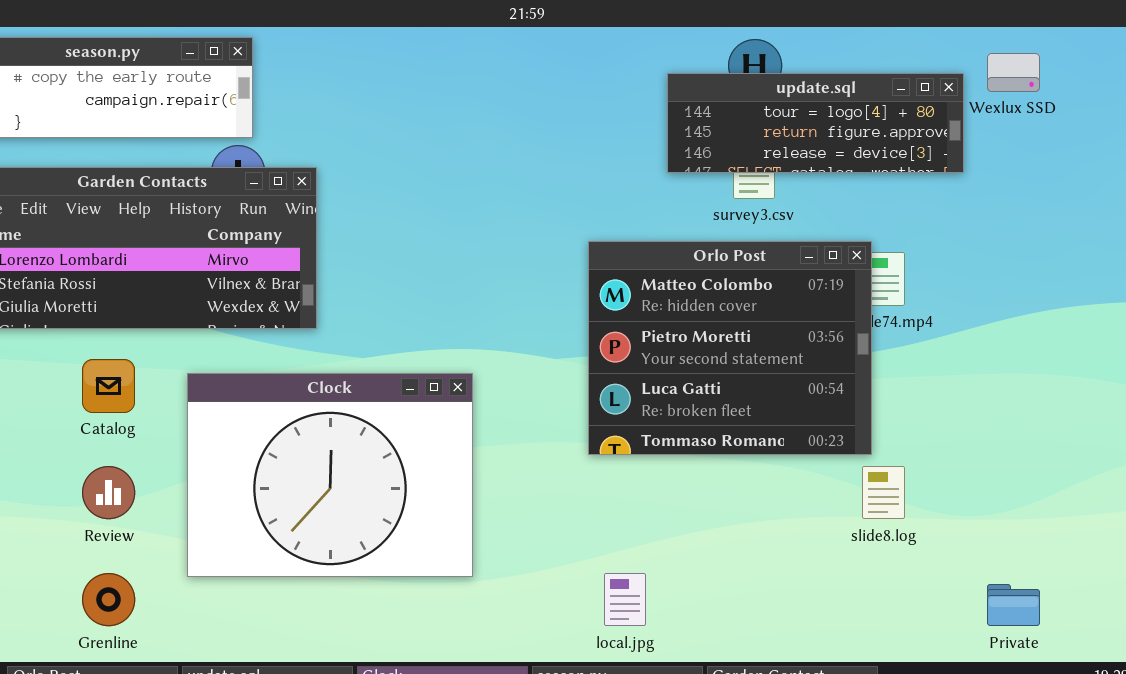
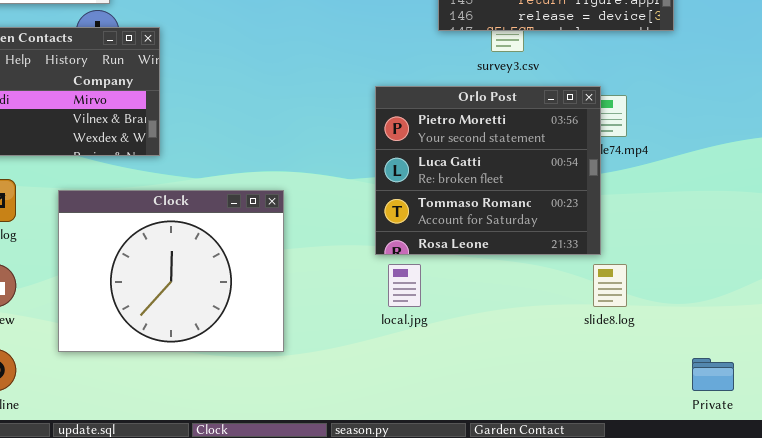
Orlo Post: [588,241,872,455] -> [375,86,601,255], scrolled down 1 row
local.jpg: [604,573,646,626] -> [388,264,421,307], moved

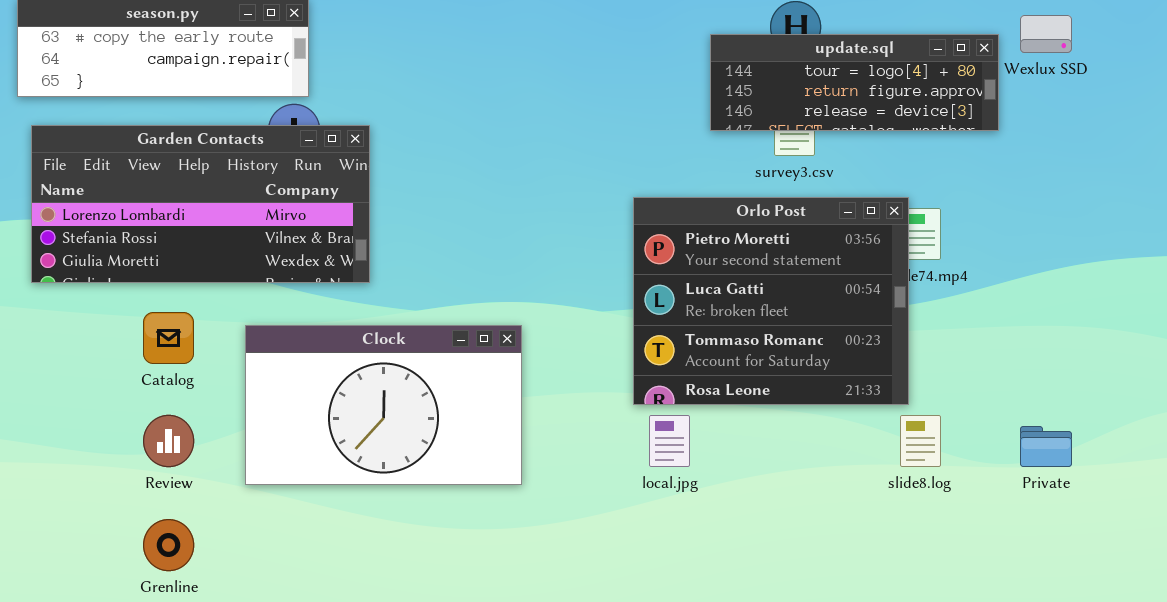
Clock: [58,190,284,352] -> [245,325,522,485], resized
Private: [692,358,734,391] -> [1020,426,1072,467], moved

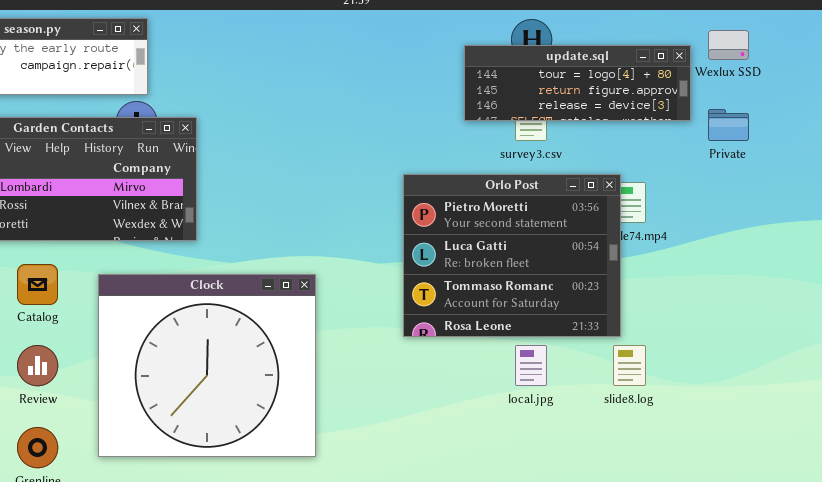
Clock: [245,325,522,485] -> [98,274,316,457], resized
local.jpg: [649,415,690,467] -> [515,345,547,386], moved
Private: [1020,426,1072,467] -> [708,109,749,141], moved

